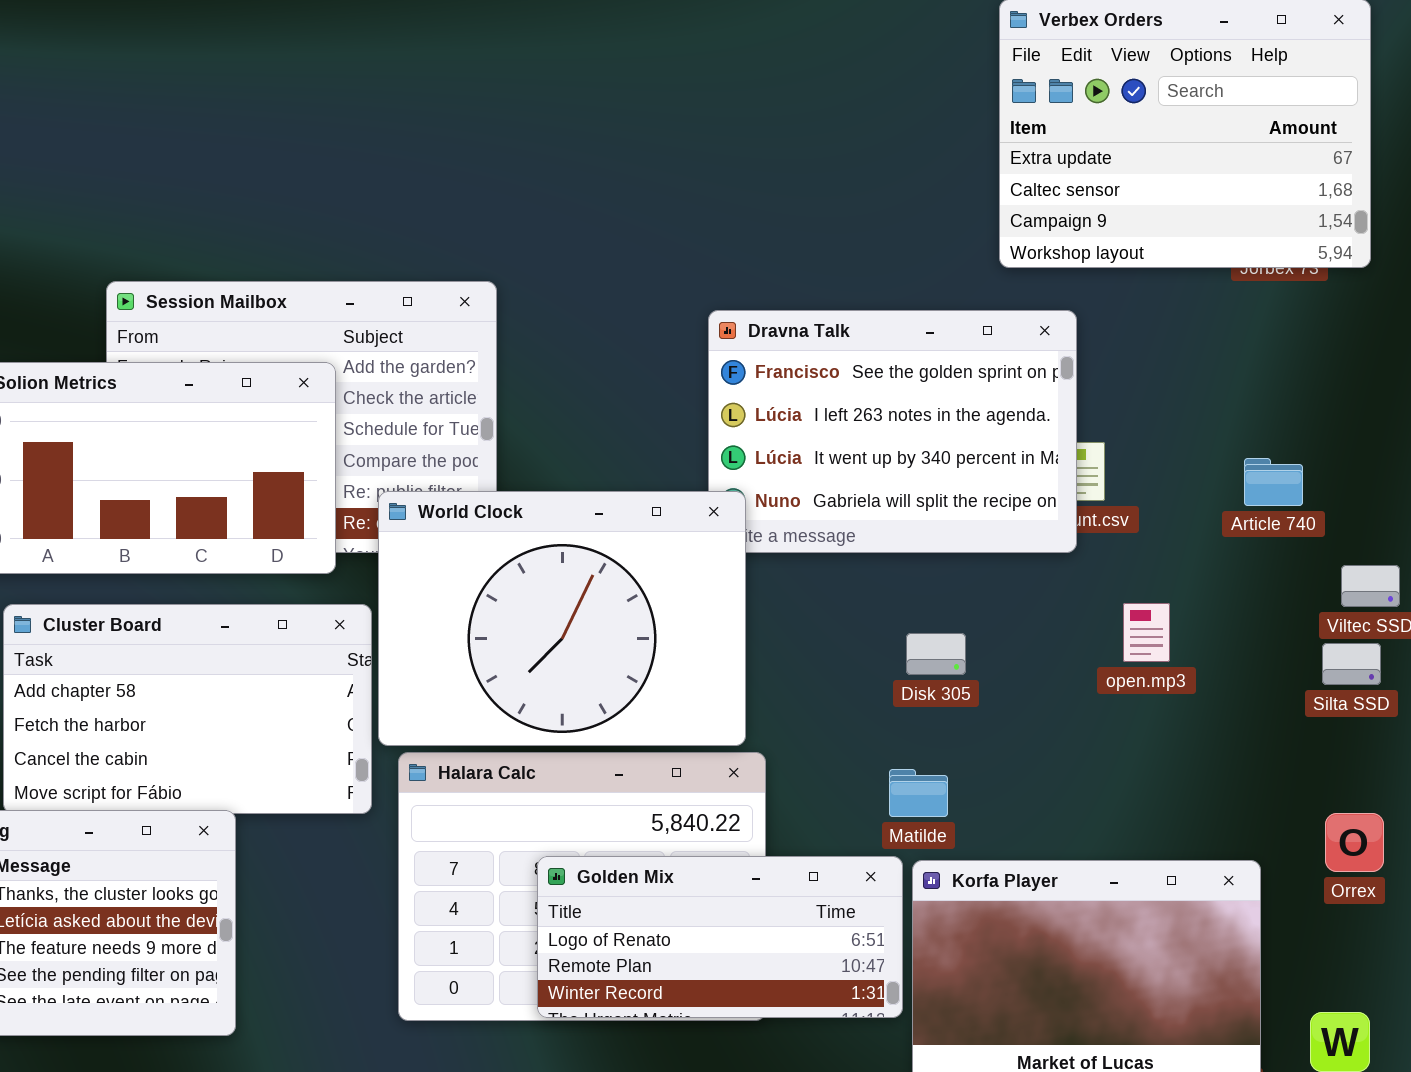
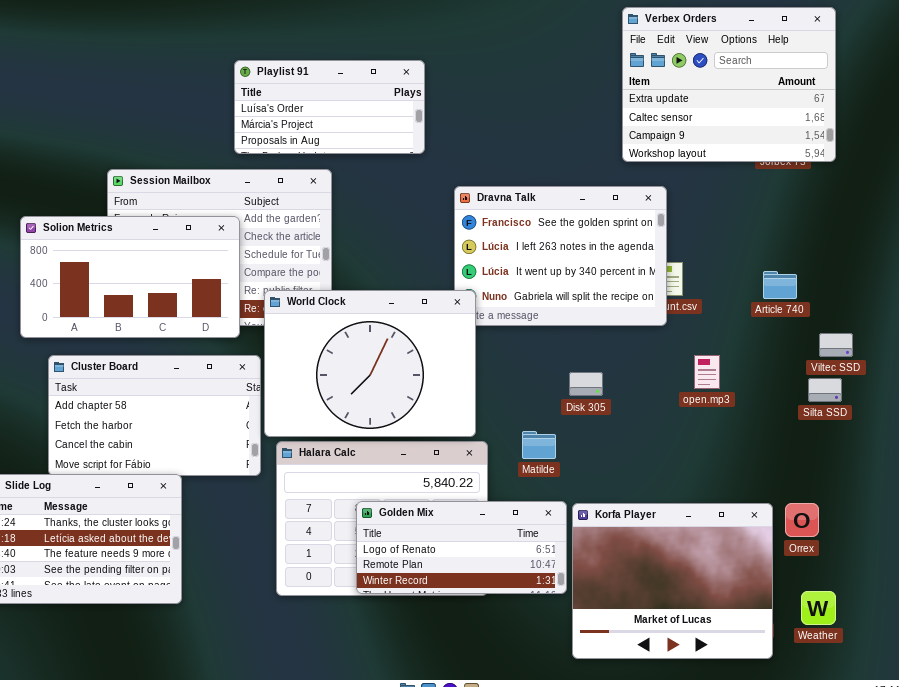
Playlist 91: none -> [234,60,425,154], opened
Matilde: [889,769,948,817] -> [522,431,556,459], moved
Orrex: [1325,813,1384,872] -> [785,503,819,537], moved

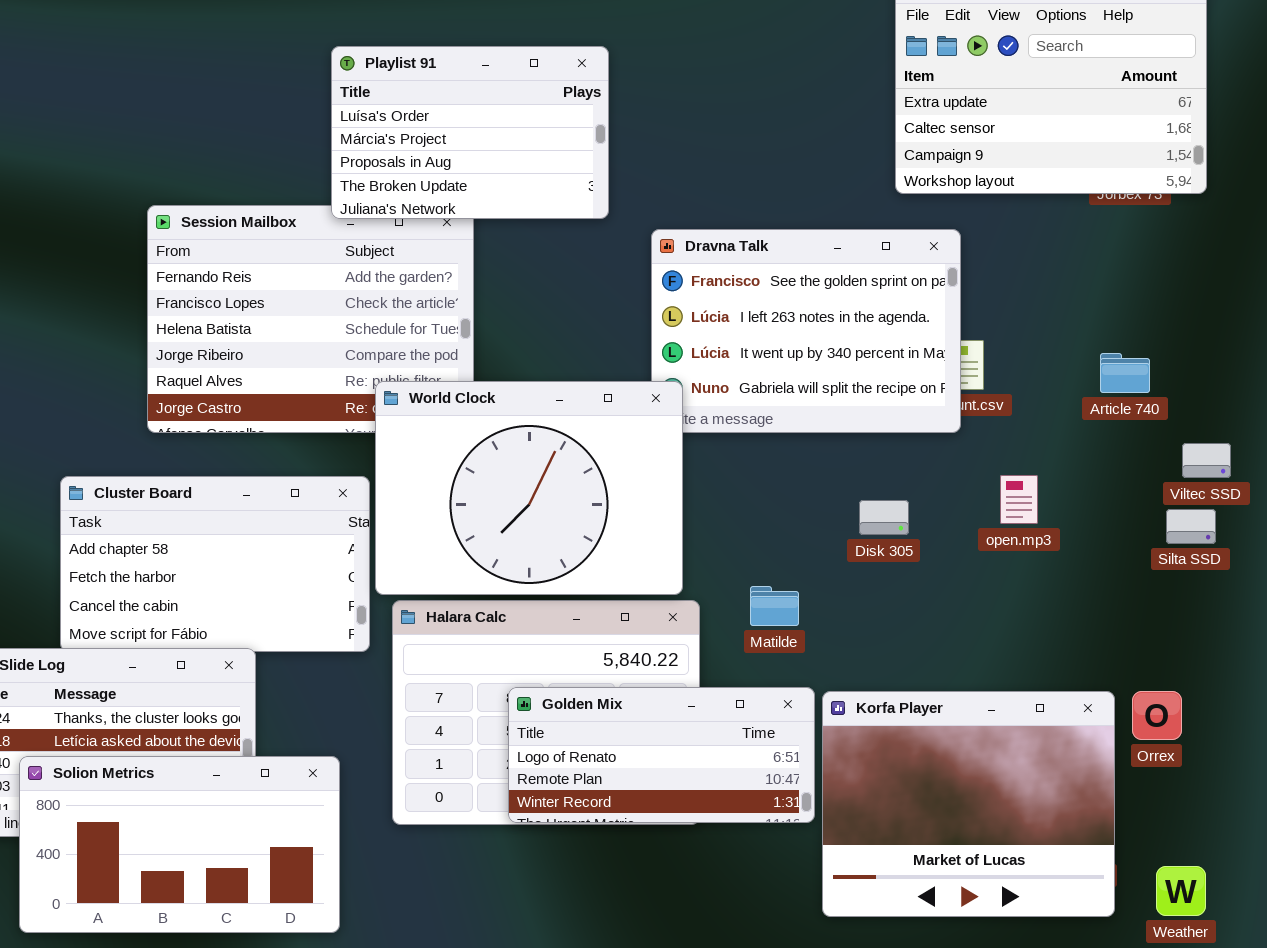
Playlist 91: [234,60,425,154] -> [331,46,609,219], resized
Solion Metrics: [20,216,240,338] -> [19,756,340,933], moved
Disk 305: [569,372,603,396] -> [859,500,909,535], moved
Weather: [801,591,836,625] -> [1156,866,1206,916], moved

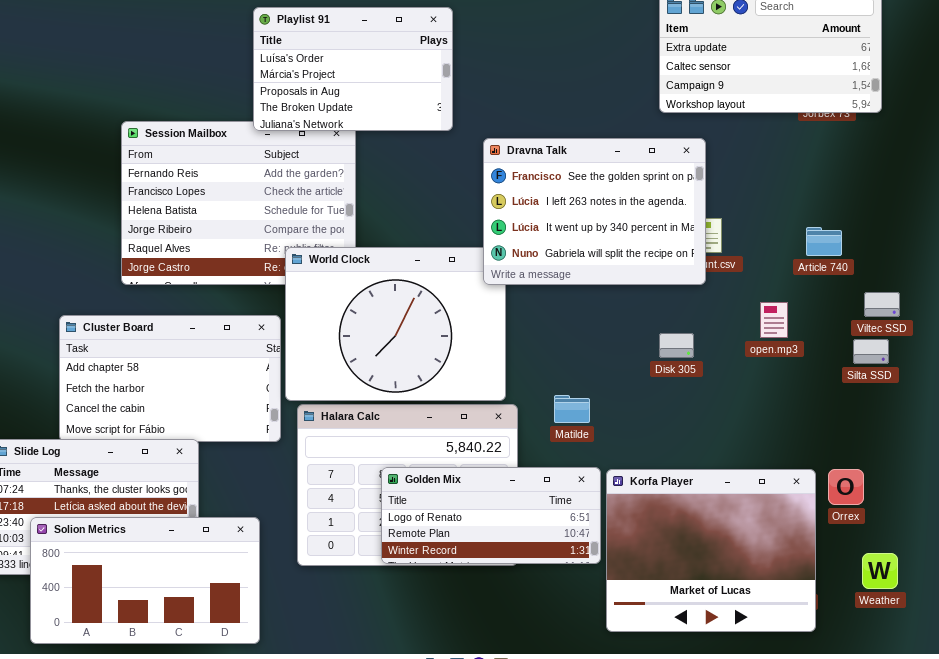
Dravna Talk: [651,229,961,433] -> [483,138,706,285], raised
open.mp3: [1000,475,1038,524] -> [760,302,788,338], moved
Disk 305: [859,500,909,535] -> [659,333,694,358], moved
Weather: [1156,866,1206,916] -> [862,553,898,589], moved

